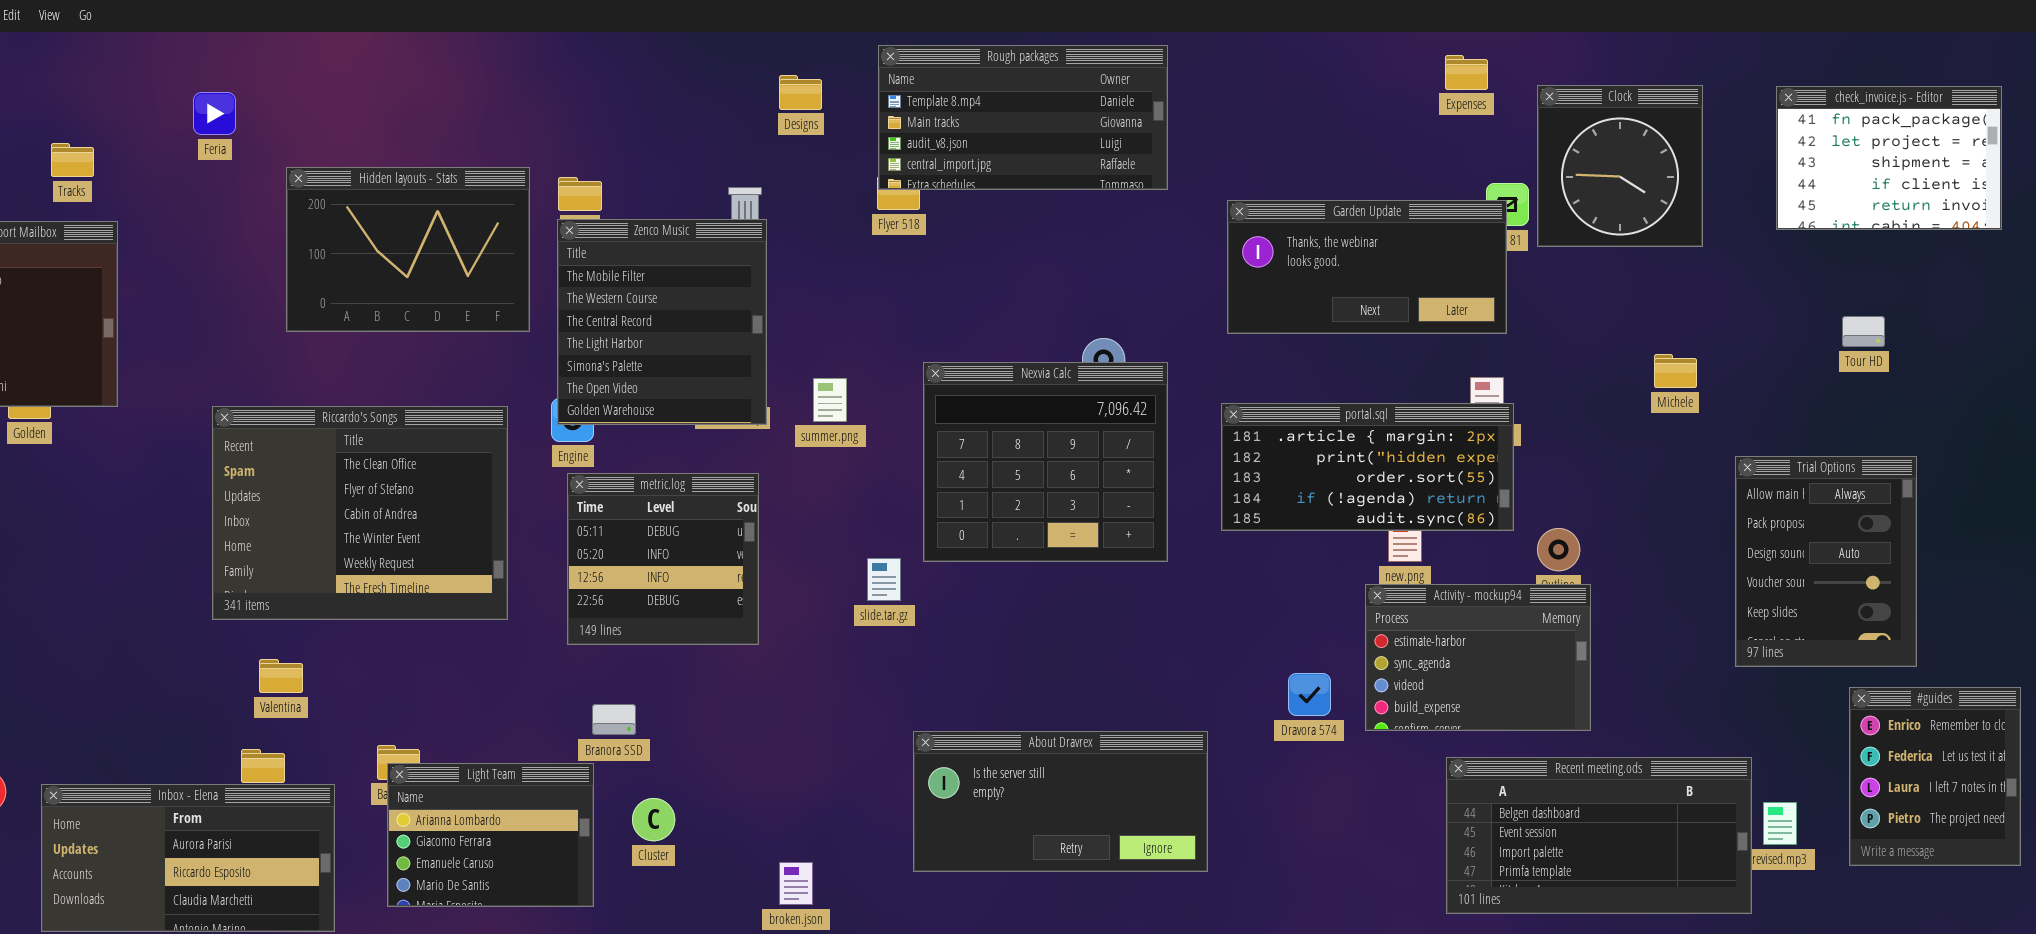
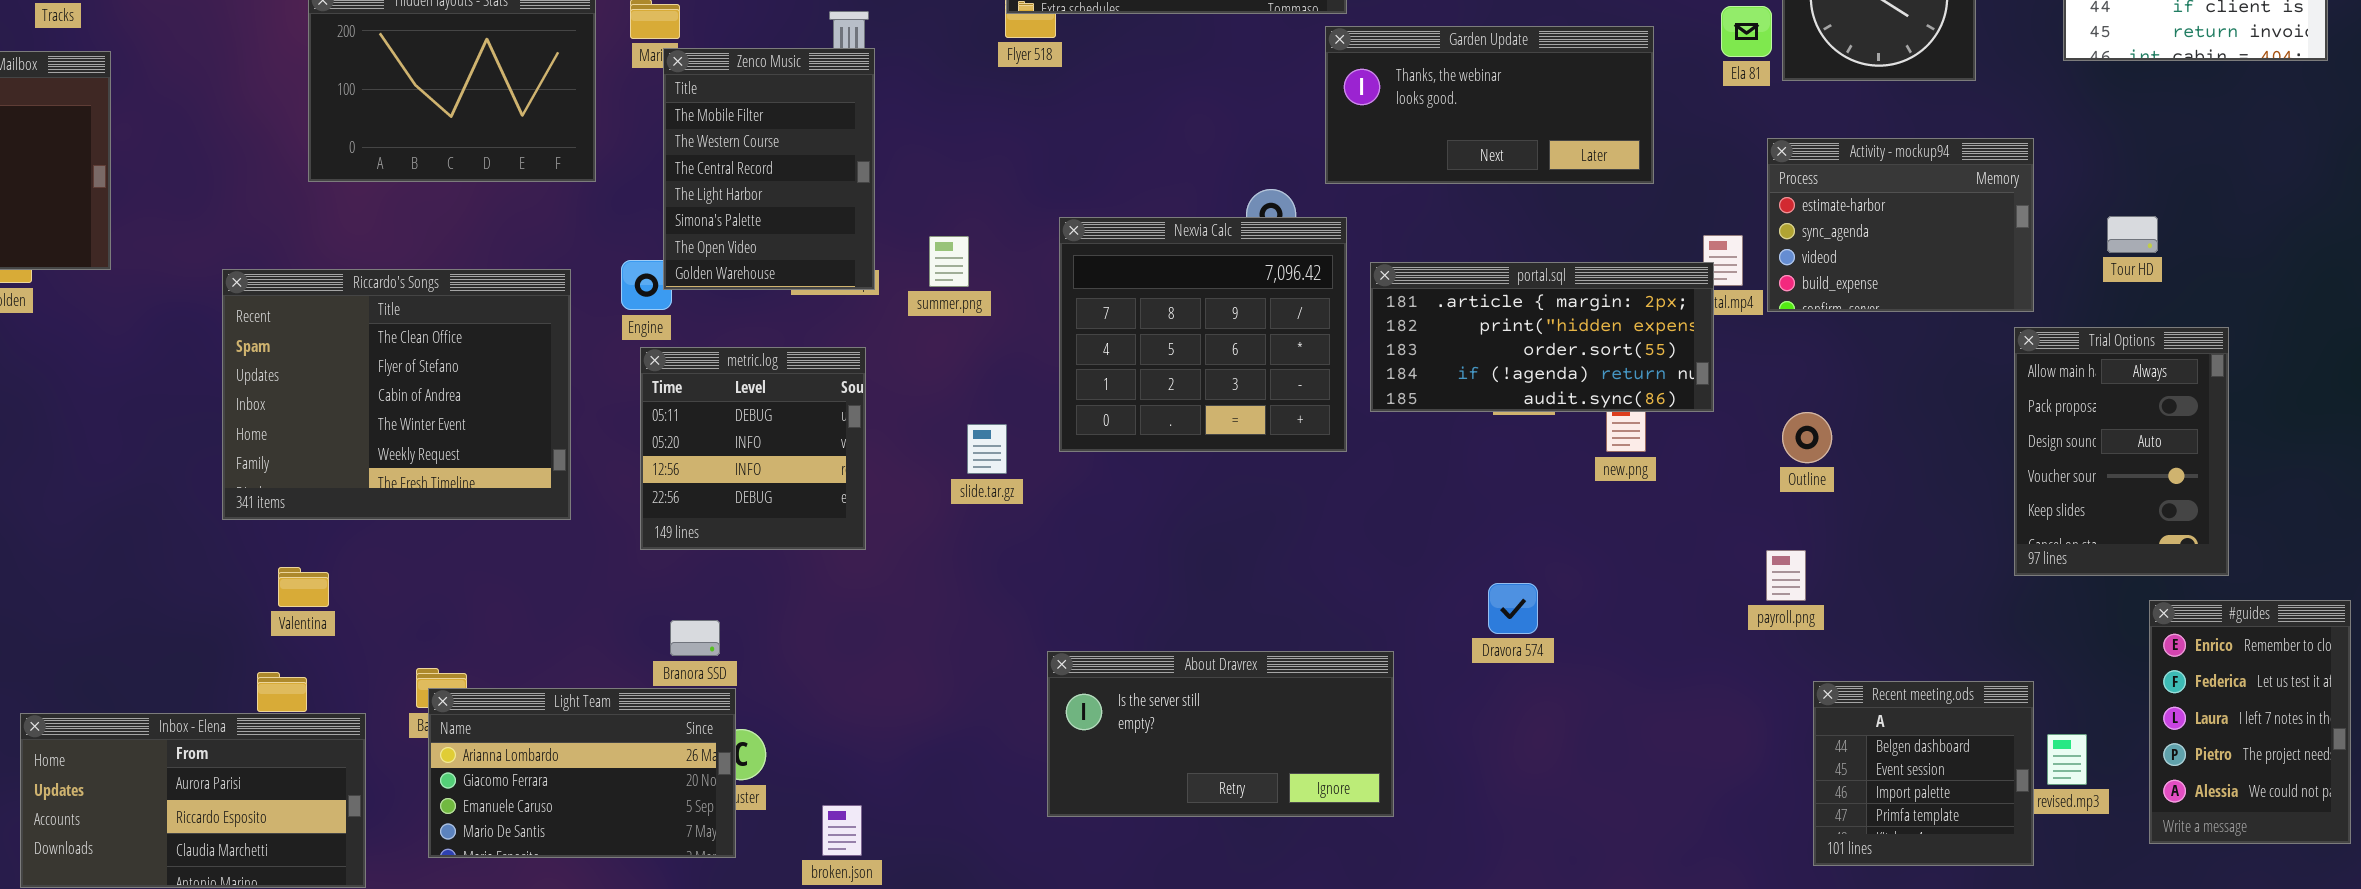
Garden Update: [1227,200,1507,334] -> [1325,26,1654,184], moved
Zenco Music: [557,219,767,425] -> [663,48,875,290], resized
Tour HD: [1842,316,1885,347] -> [2107,216,2158,253], moved
portal.sql: [1221,403,1514,531] -> [1370,262,1714,412], moved
slide.tar.gz: [867,558,901,601] -> [967,424,1007,474], moved
Activity - mockup94: [1365,584,1591,731] -> [1767,138,2034,312], moved
#guides: [1849,687,2021,866] -> [2149,600,2351,844], resized
Recent meeting.ods: [1446,757,1752,914] -> [1813,681,2034,866], resized
Light Team: [387,763,594,907] -> [428,688,736,858], resized
broken.json: [779,862,813,905] -> [822,805,862,856], moved

